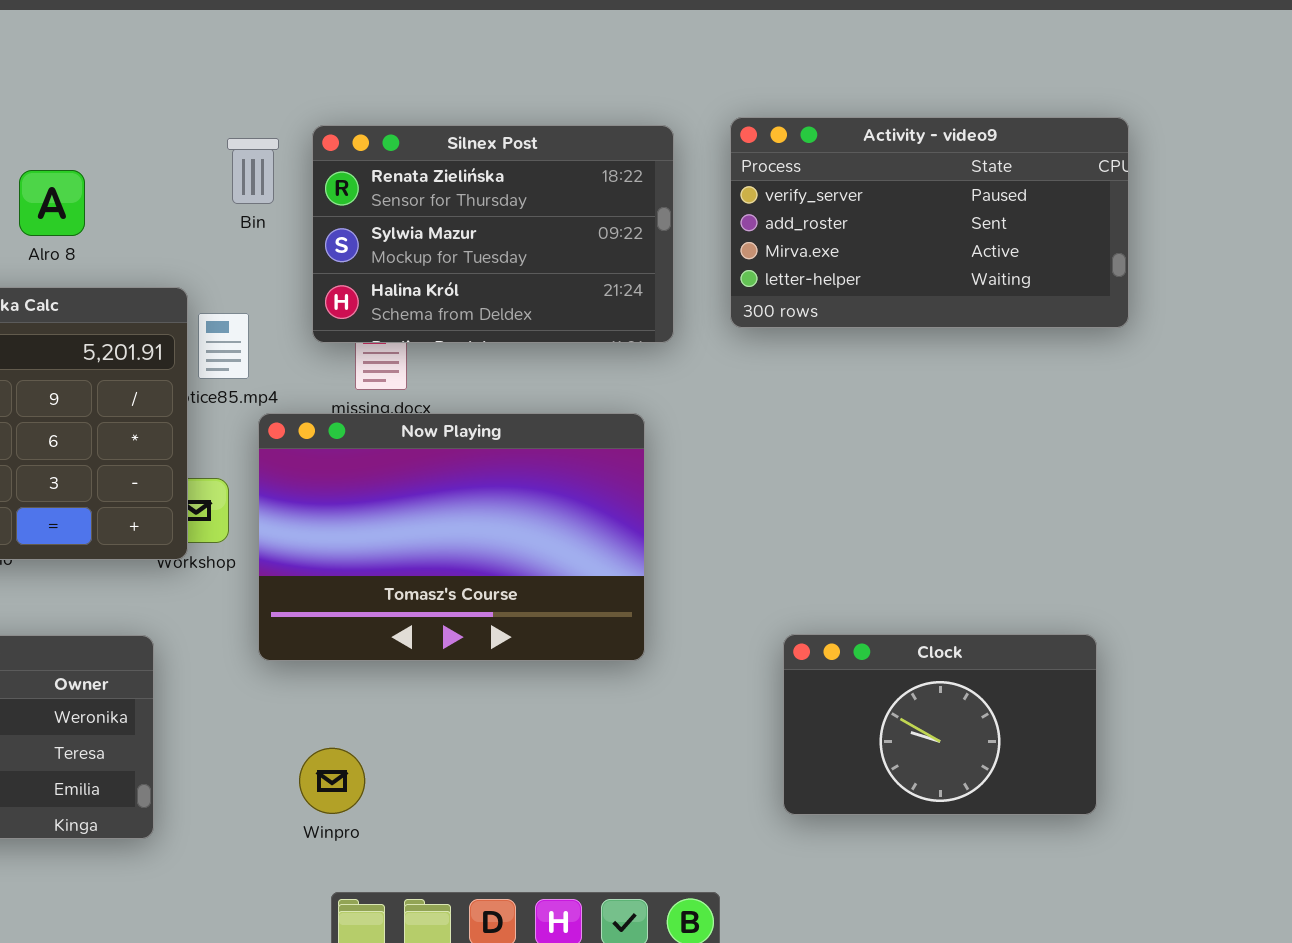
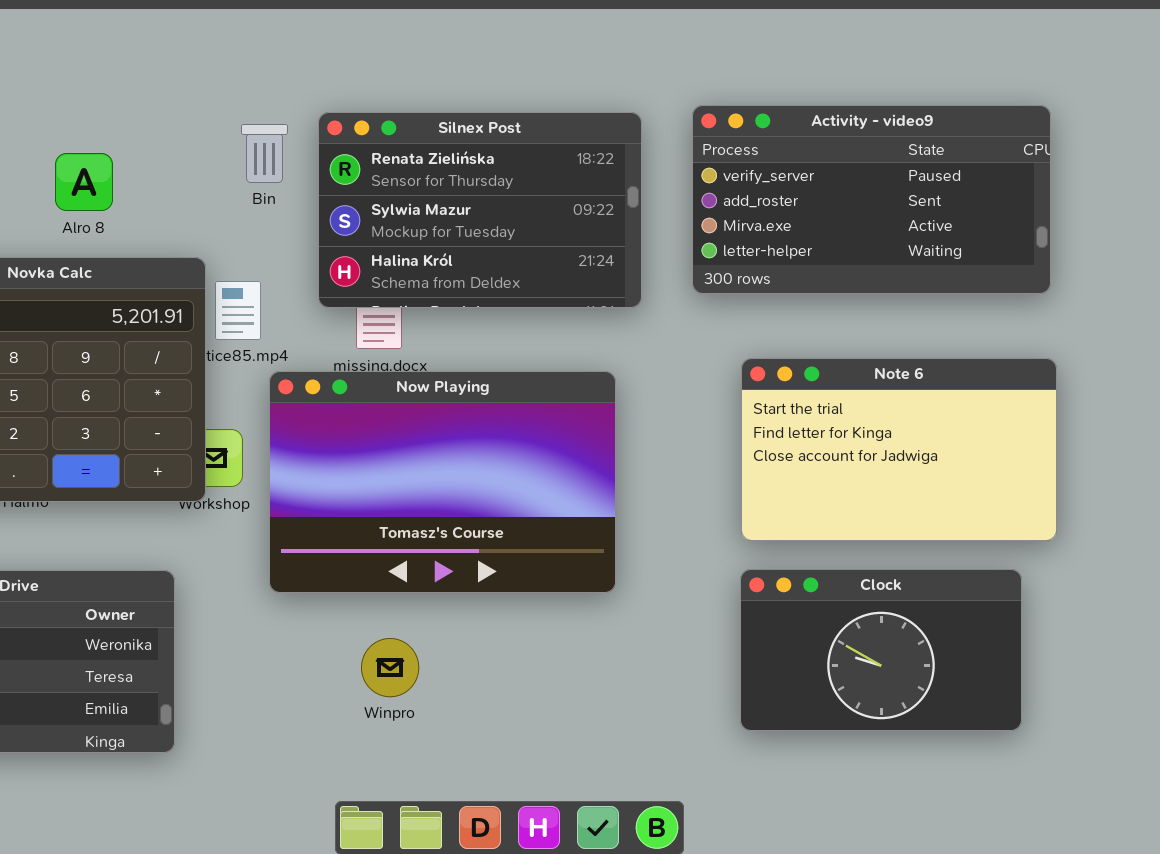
Note 6: none -> [741,358,1057,541], opened
Winpro: [299,748,365,814] -> [361,638,419,697], moved

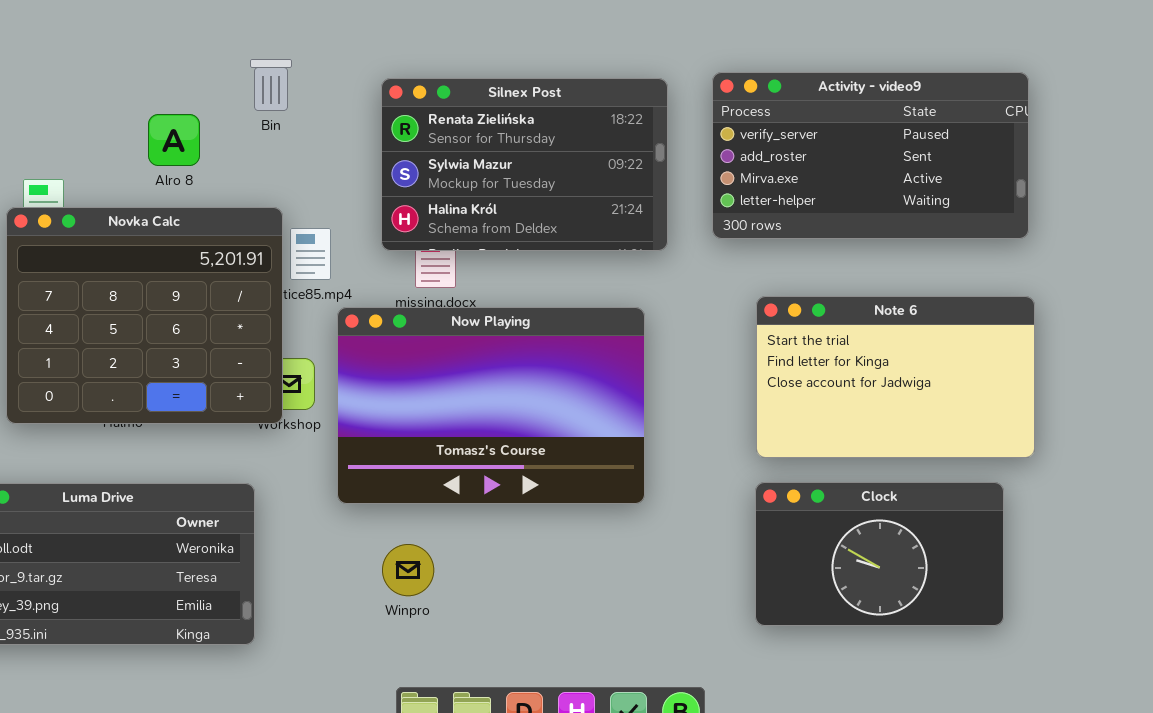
Bin: [241,124,288,183] -> [250,59,292,111], moved
Winpro: [361,638,419,697] -> [382,544,434,596], moved

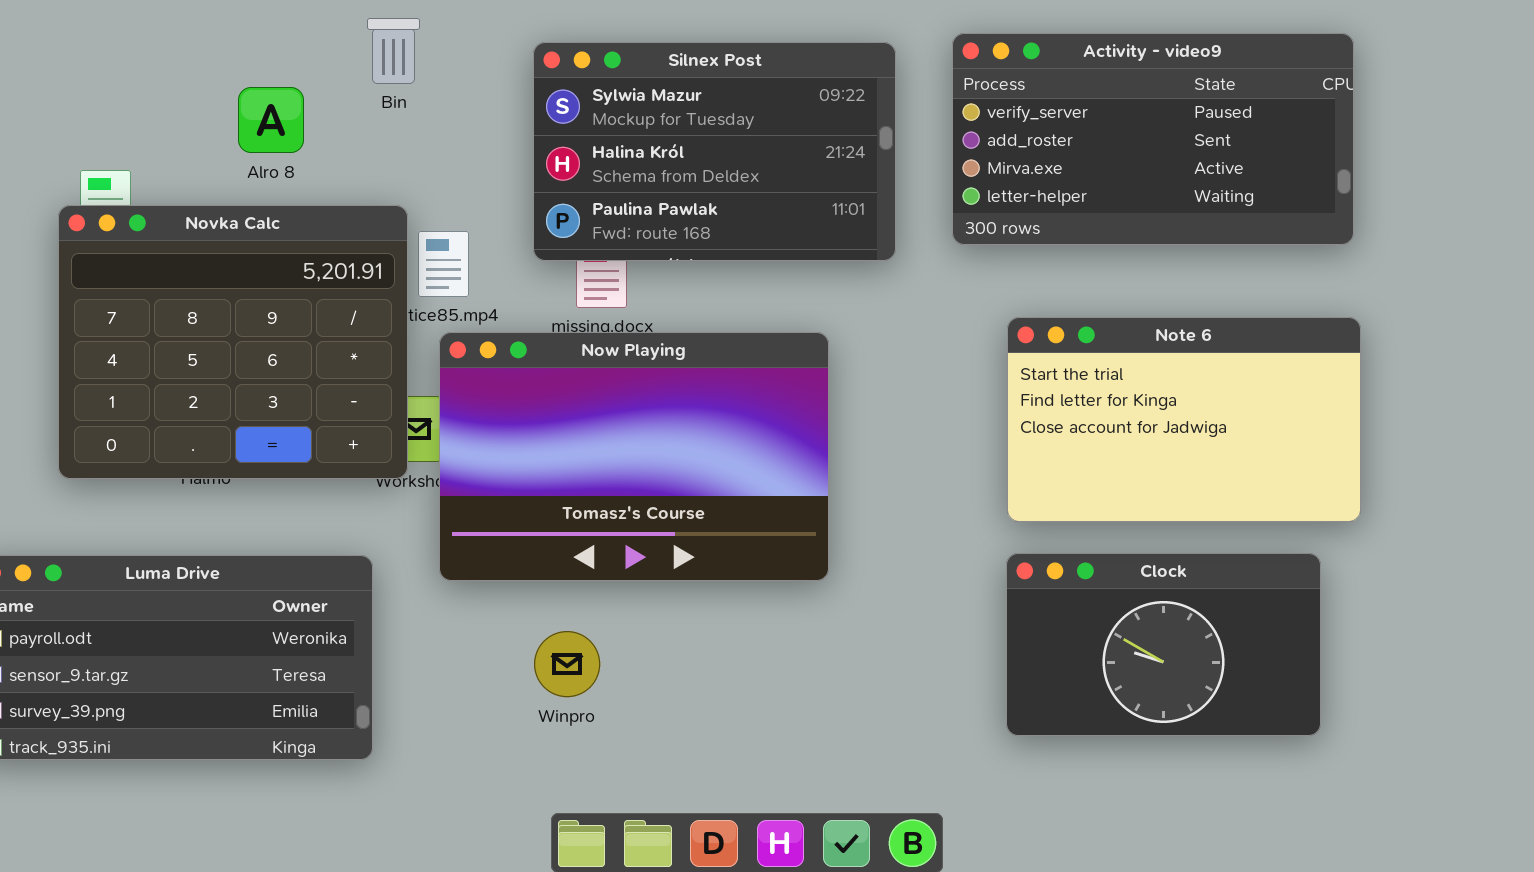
Silnex Post: [381,78,668,251] -> [533,42,896,261], scrolled down 1 row
Now Playing: [337,307,645,504] -> [439,332,829,581], moved

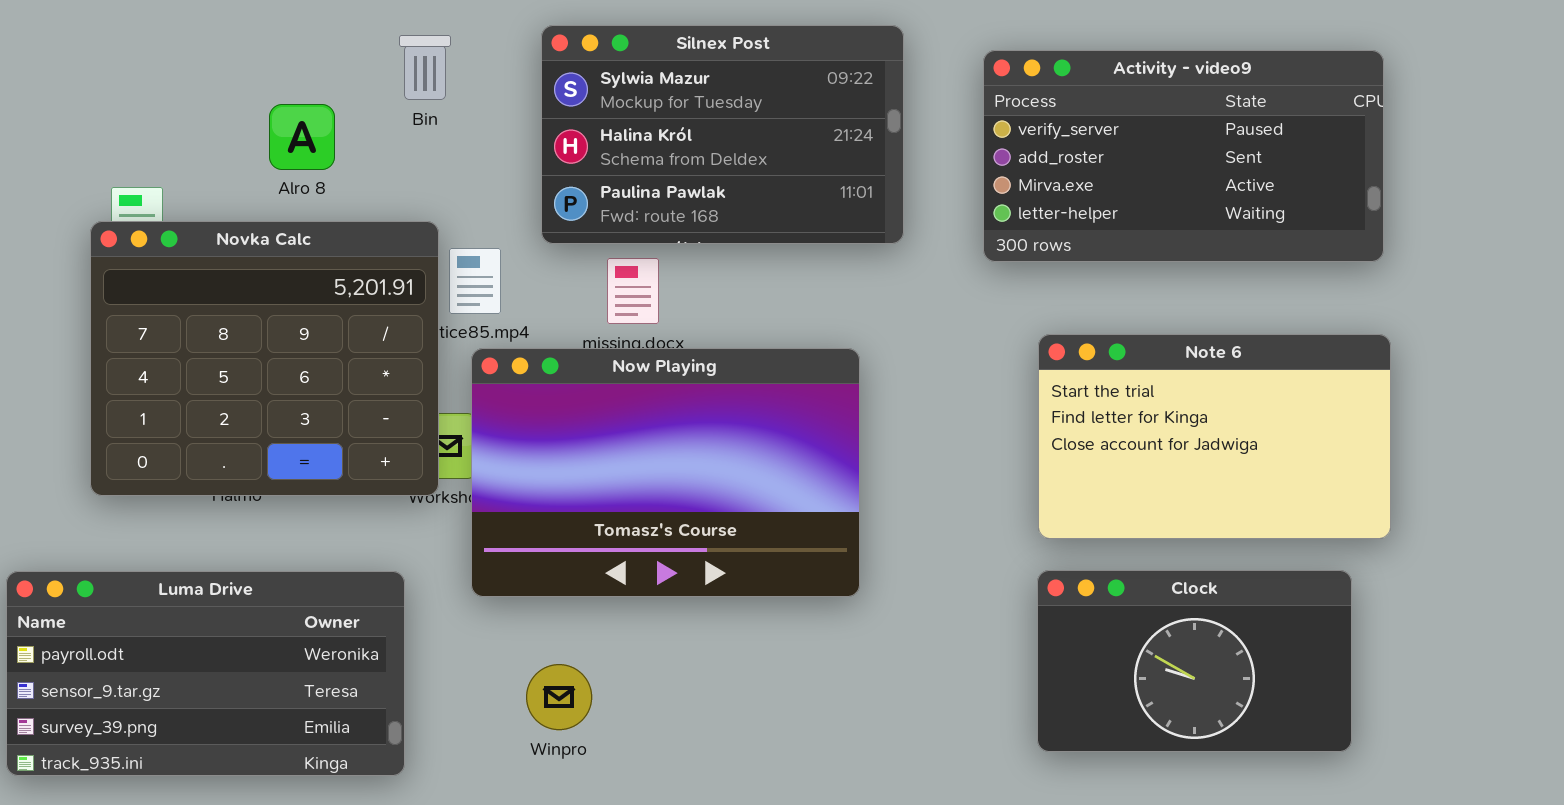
Silnex Post: [533,42,896,261] -> [541,25,904,244], moved
Winpro: [534,631,600,697] -> [526,664,592,730], moved

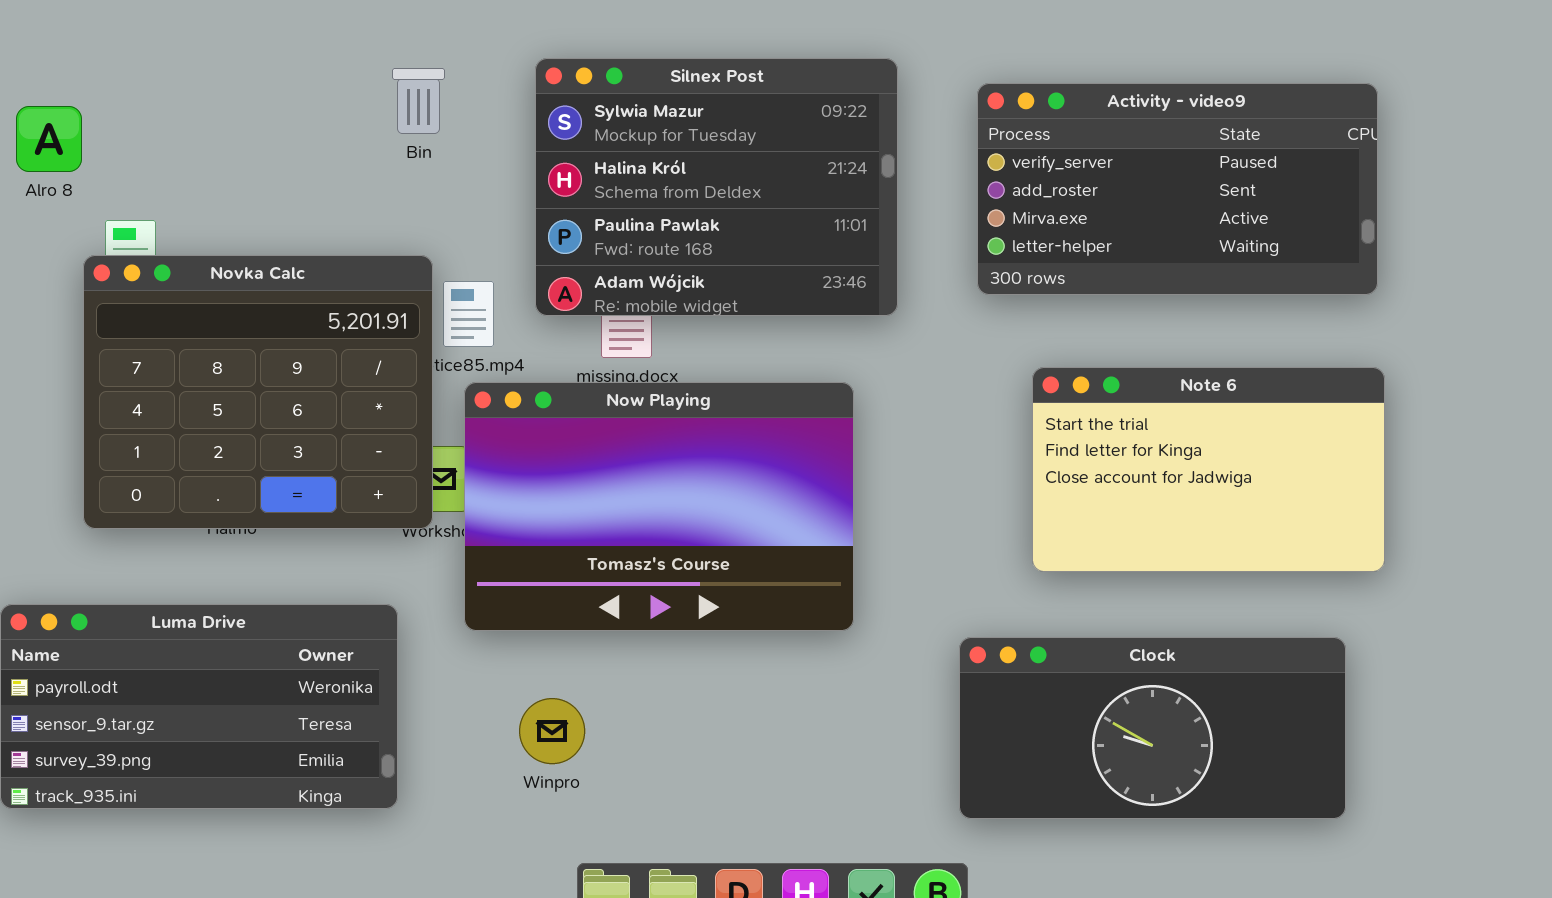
Silnex Post: [541,25,904,244] -> [535,58,898,316], resized
Alro 8: [269,104,335,170] -> [16,106,82,172], moved
Clock: [1037,570,1352,752] -> [959,637,1346,819], moved, resized

